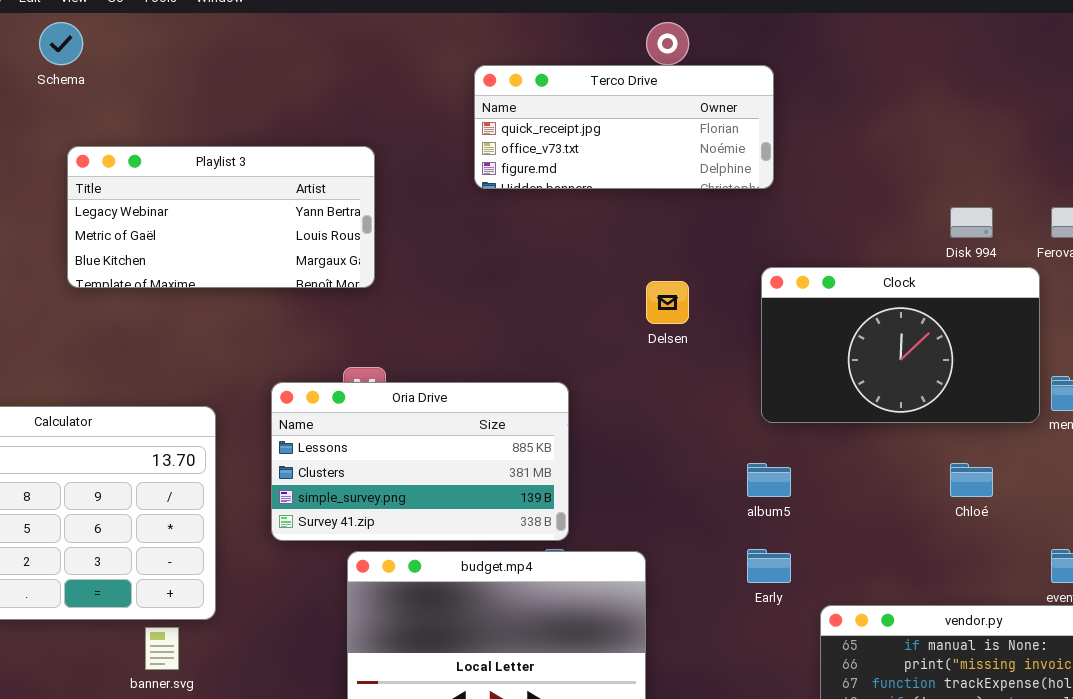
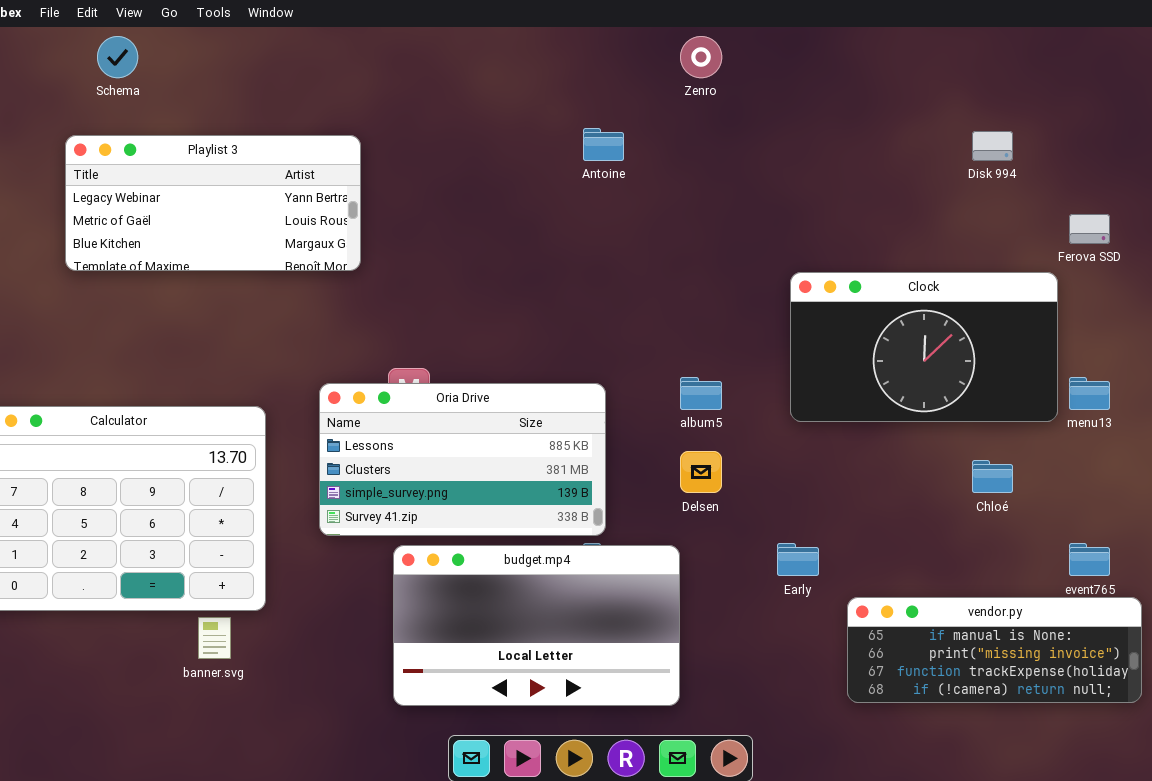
Terco Drive: [474,65,774,189] -> none, closed
Playlist 3: [67,146,375,288] -> [65,135,361,271], moved
Disk 994: [950,207,993,238] -> [972,131,1013,161], moved
Delsen: [646,281,689,324] -> [680,451,722,493], moved
album5: [747,463,791,497] -> [680,377,722,410], moved

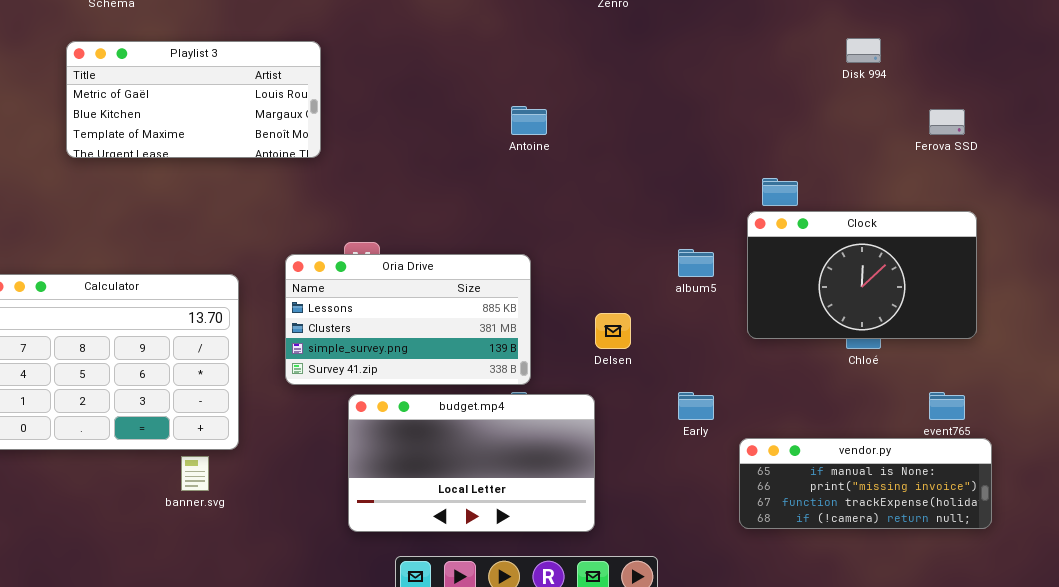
Antoine: [583,128,624,161] -> [511,106,547,135], moved
Playlist 3: [65,135,361,271] -> [66,41,321,158], scrolled down 1 row
Clock: [790,272,1058,422] -> [747,211,977,339], moved
album5: [680,377,722,410] -> [678,249,714,277], moved

